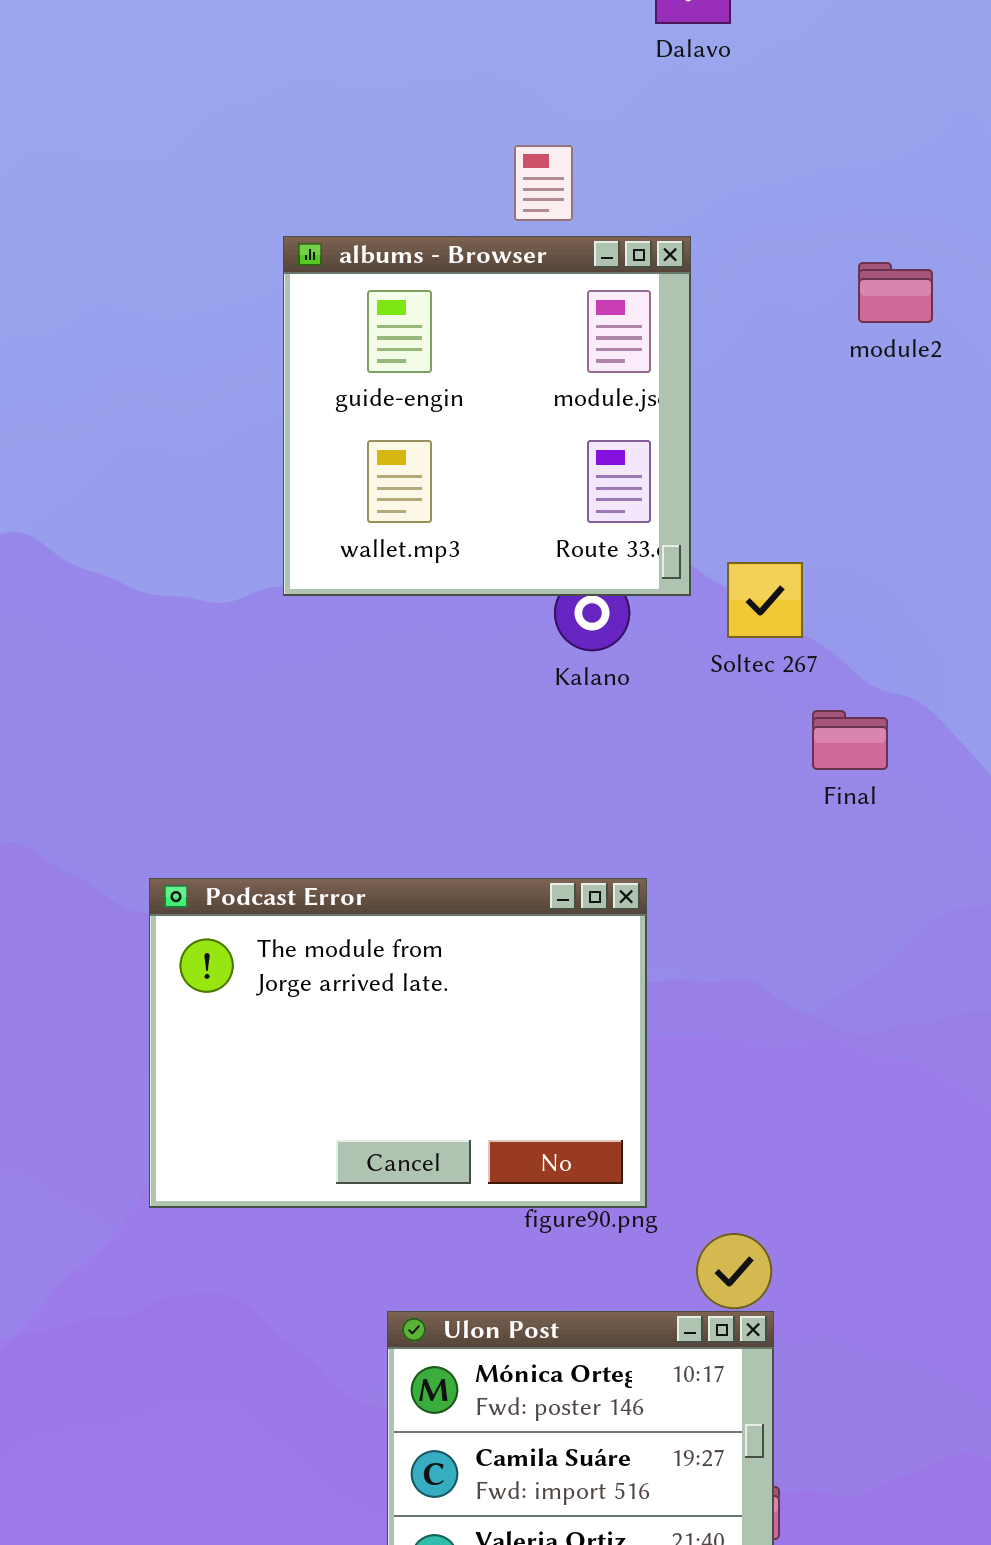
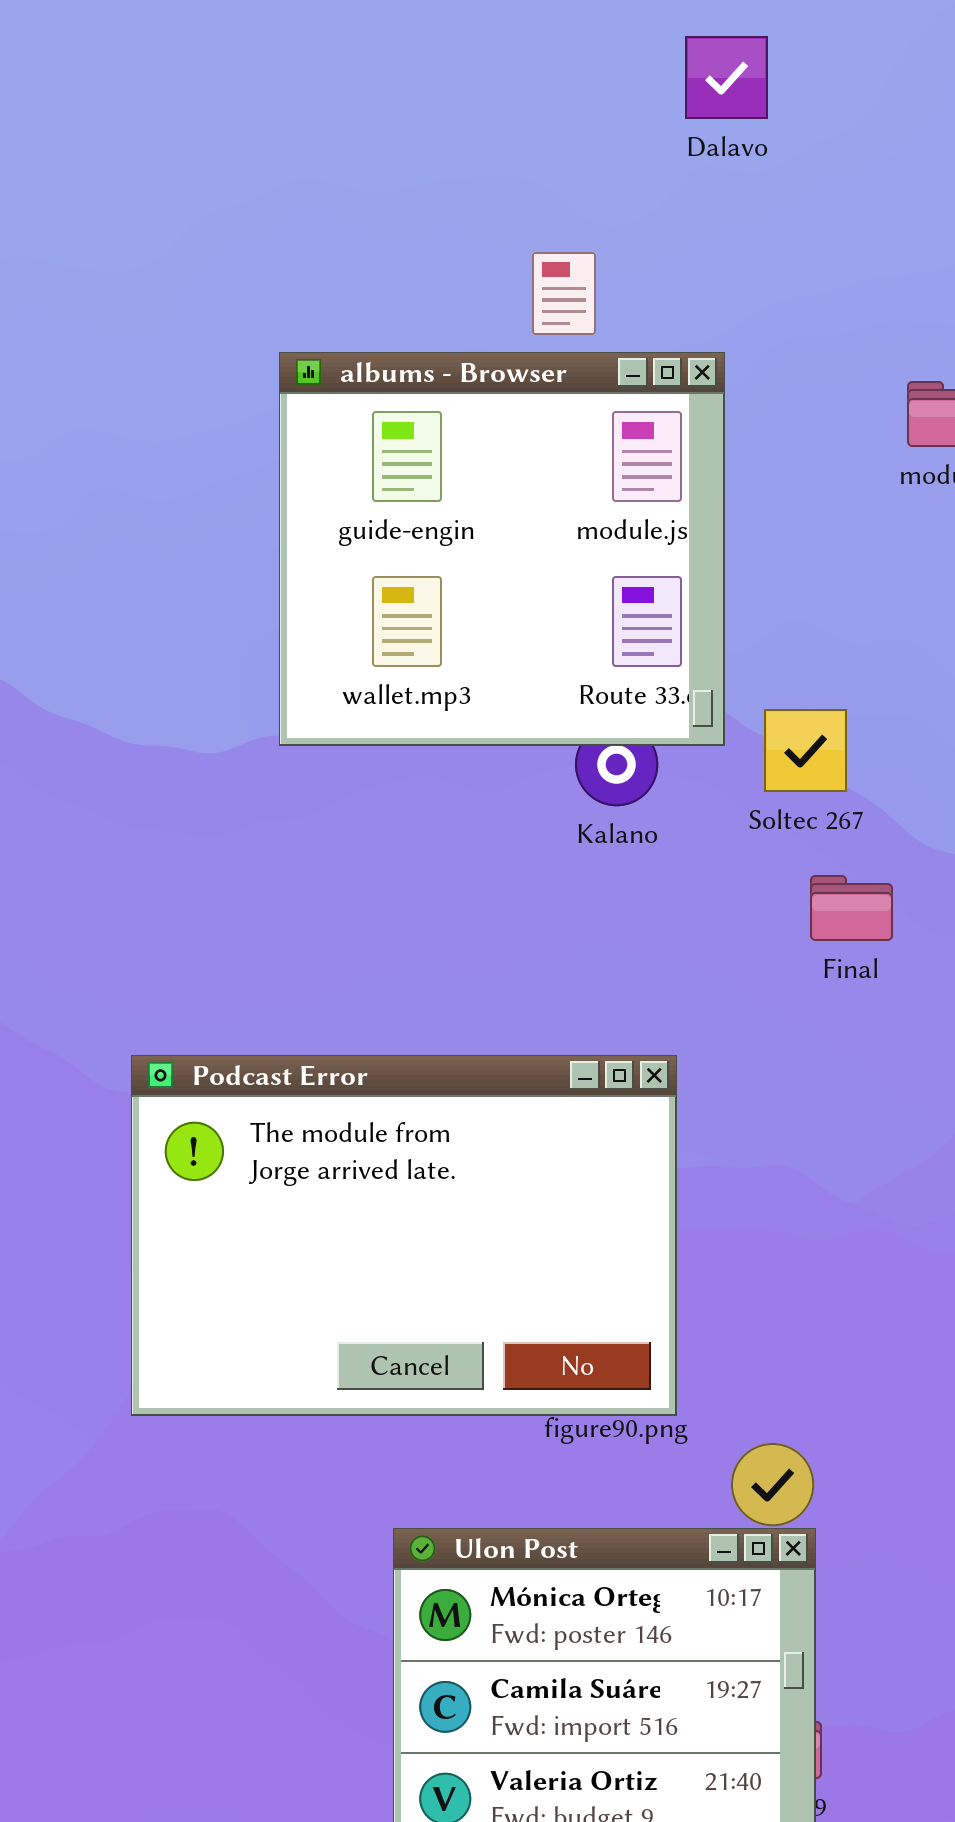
Final: [812,710,888,770] -> [810,875,893,941], moved

